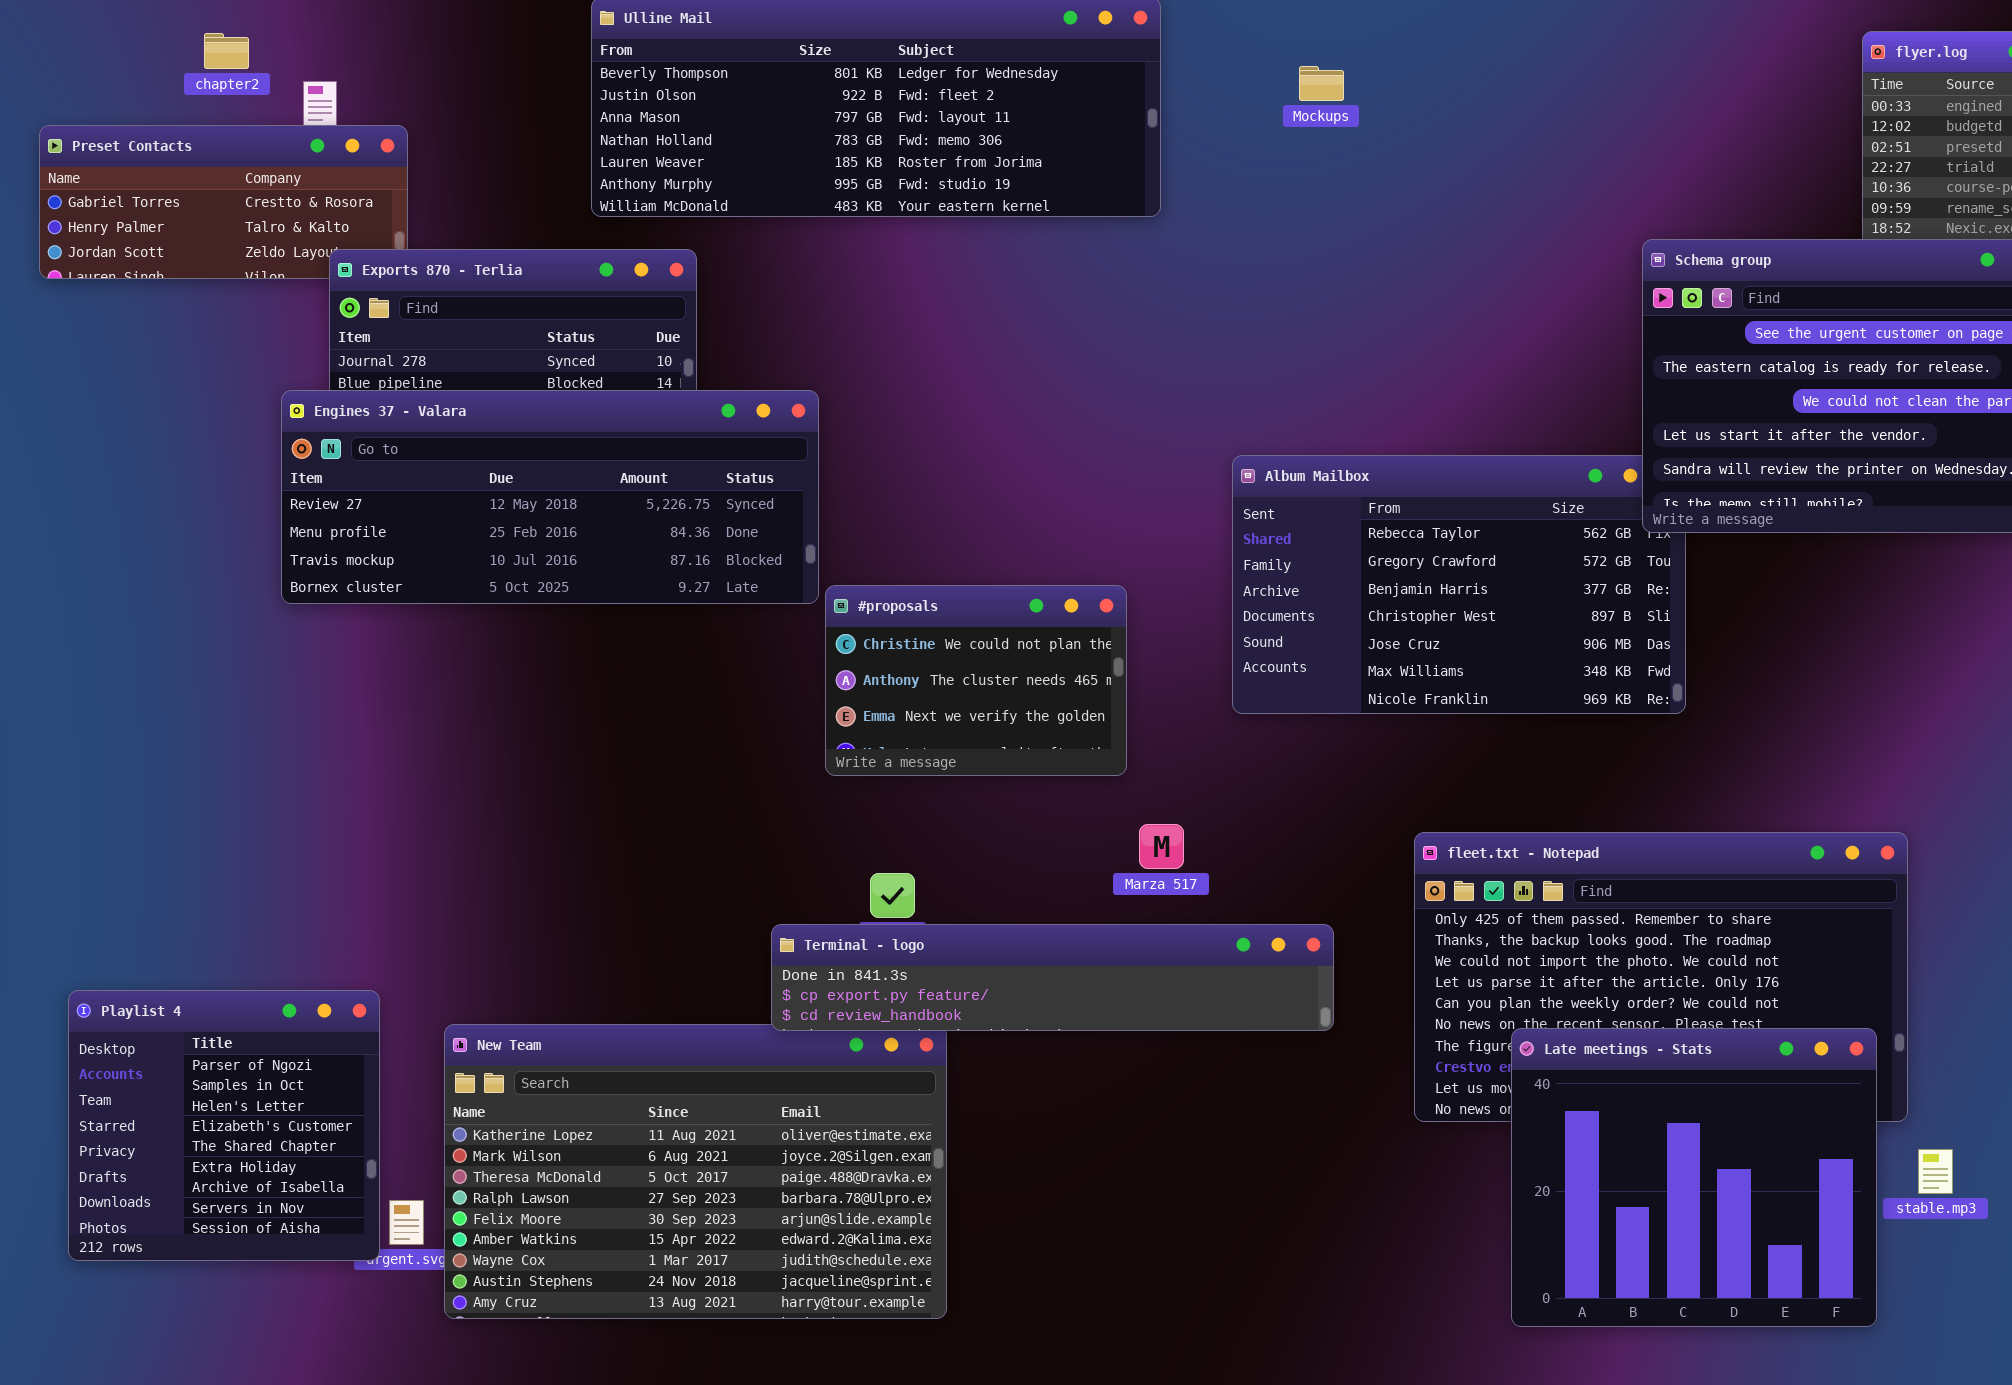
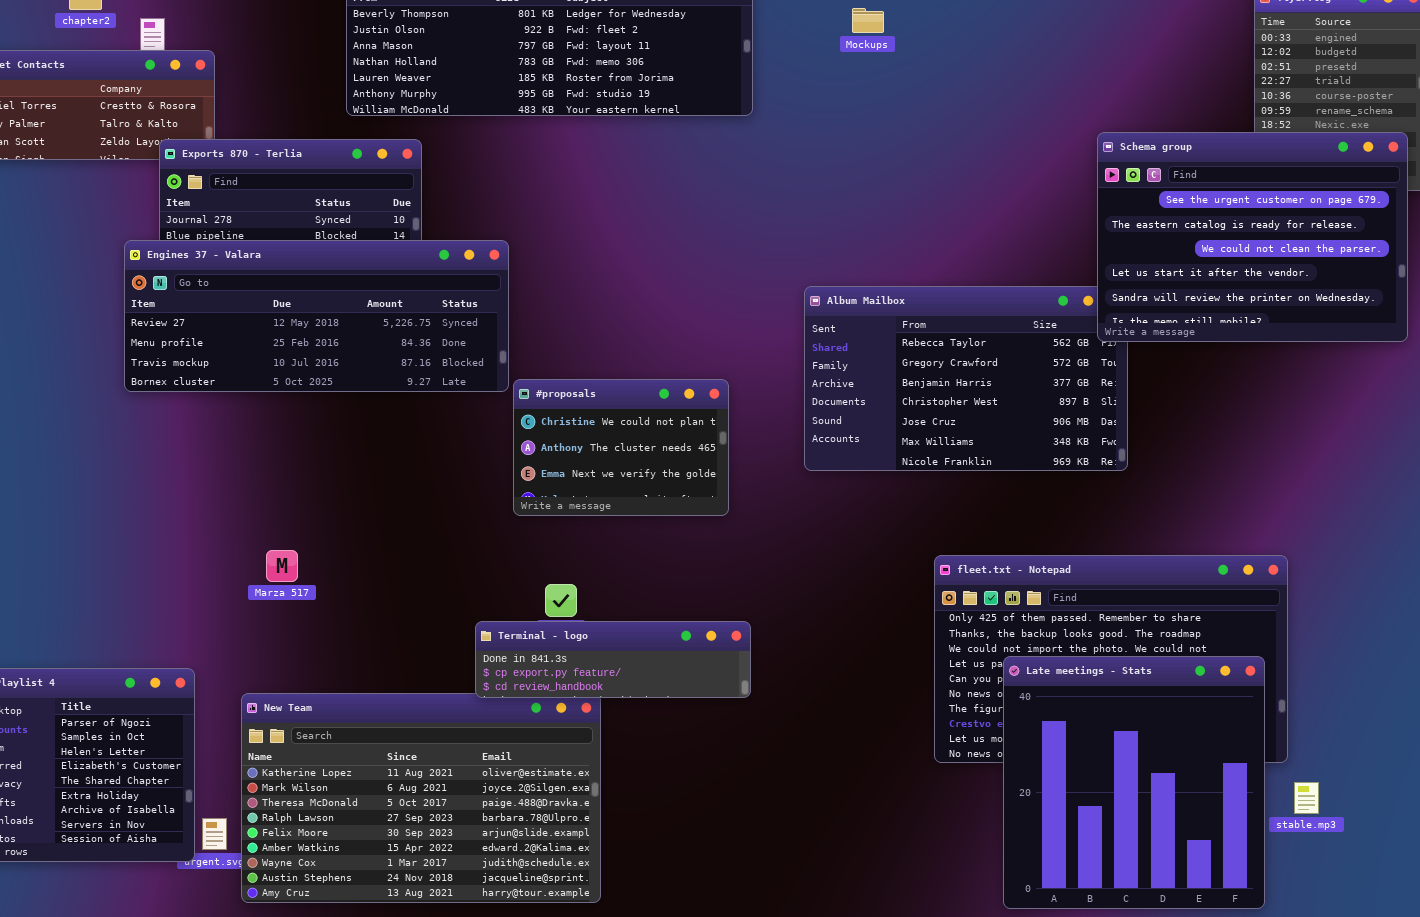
Marza 517: [1139,824,1184,869] -> [266,550,298,582], moved
Terminal - logo: [771,924,1334,1031] -> [475,621,751,698], resized
Late meetings - Stats: [1511,1028,1877,1327] -> [1003,656,1265,909], resized

